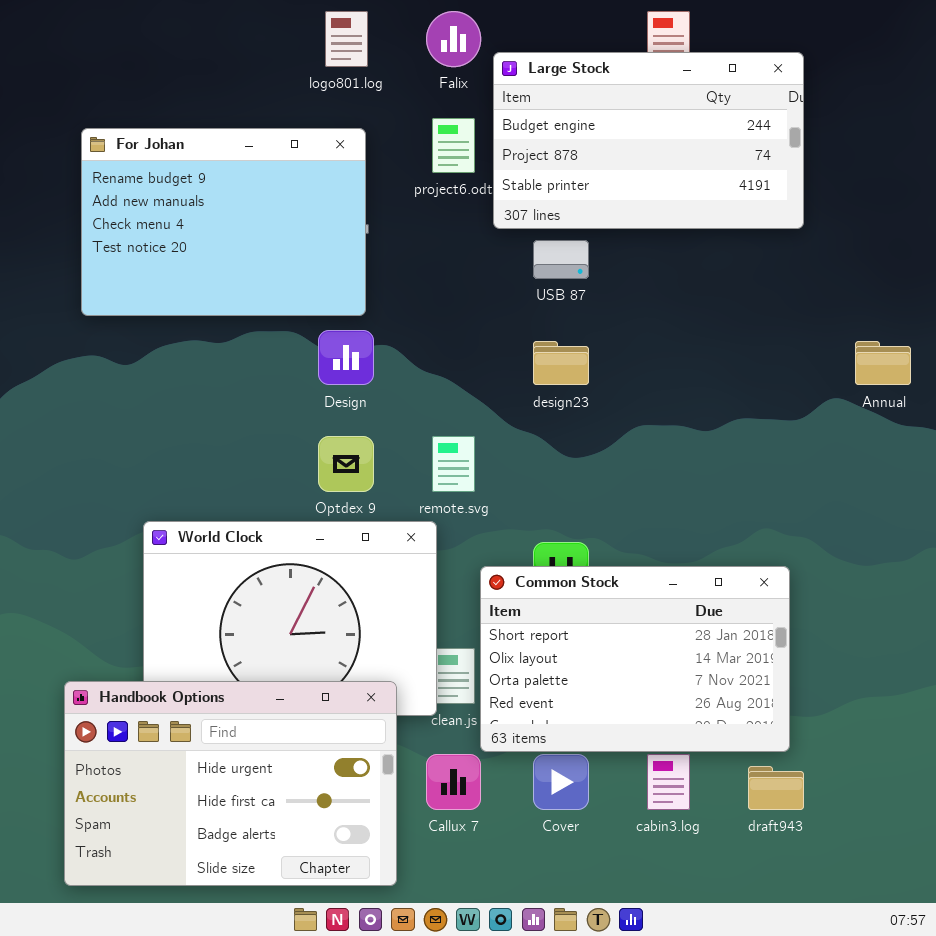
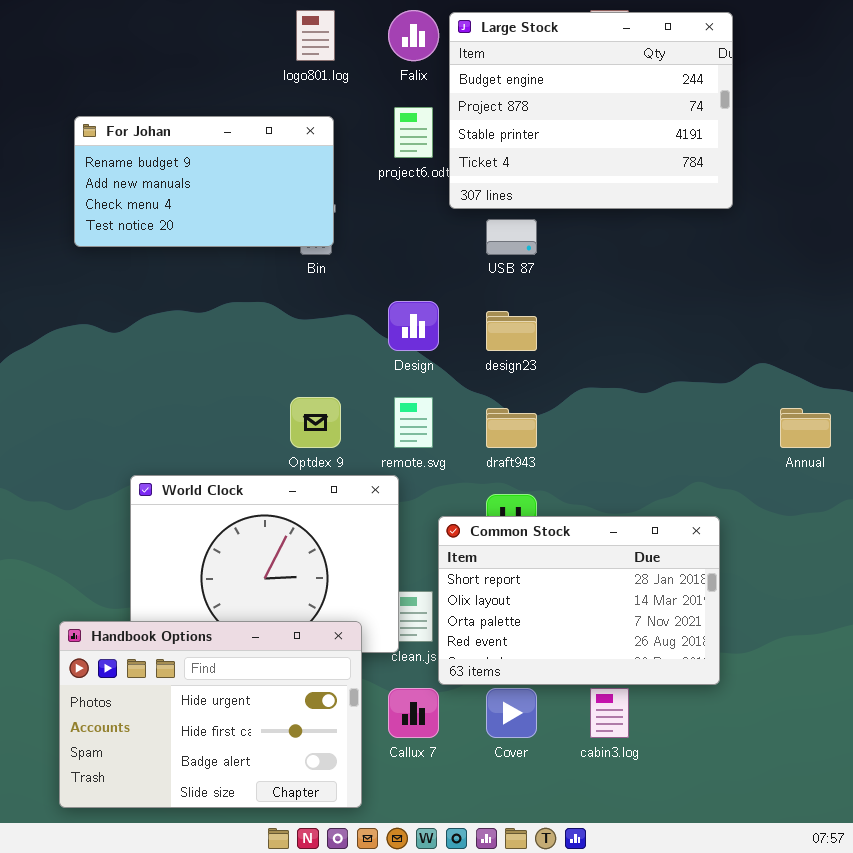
Large Stock: [493,52,804,229] -> [449,12,733,209], resized
For Johan: [81,128,366,316] -> [74,116,334,247], resized
Design: [318,330,374,385] -> [388,301,439,351], moved
Annual: [855,341,911,385] -> [780,408,831,448], moved
draft943: [748,766,804,810] -> [486,408,537,448], moved

